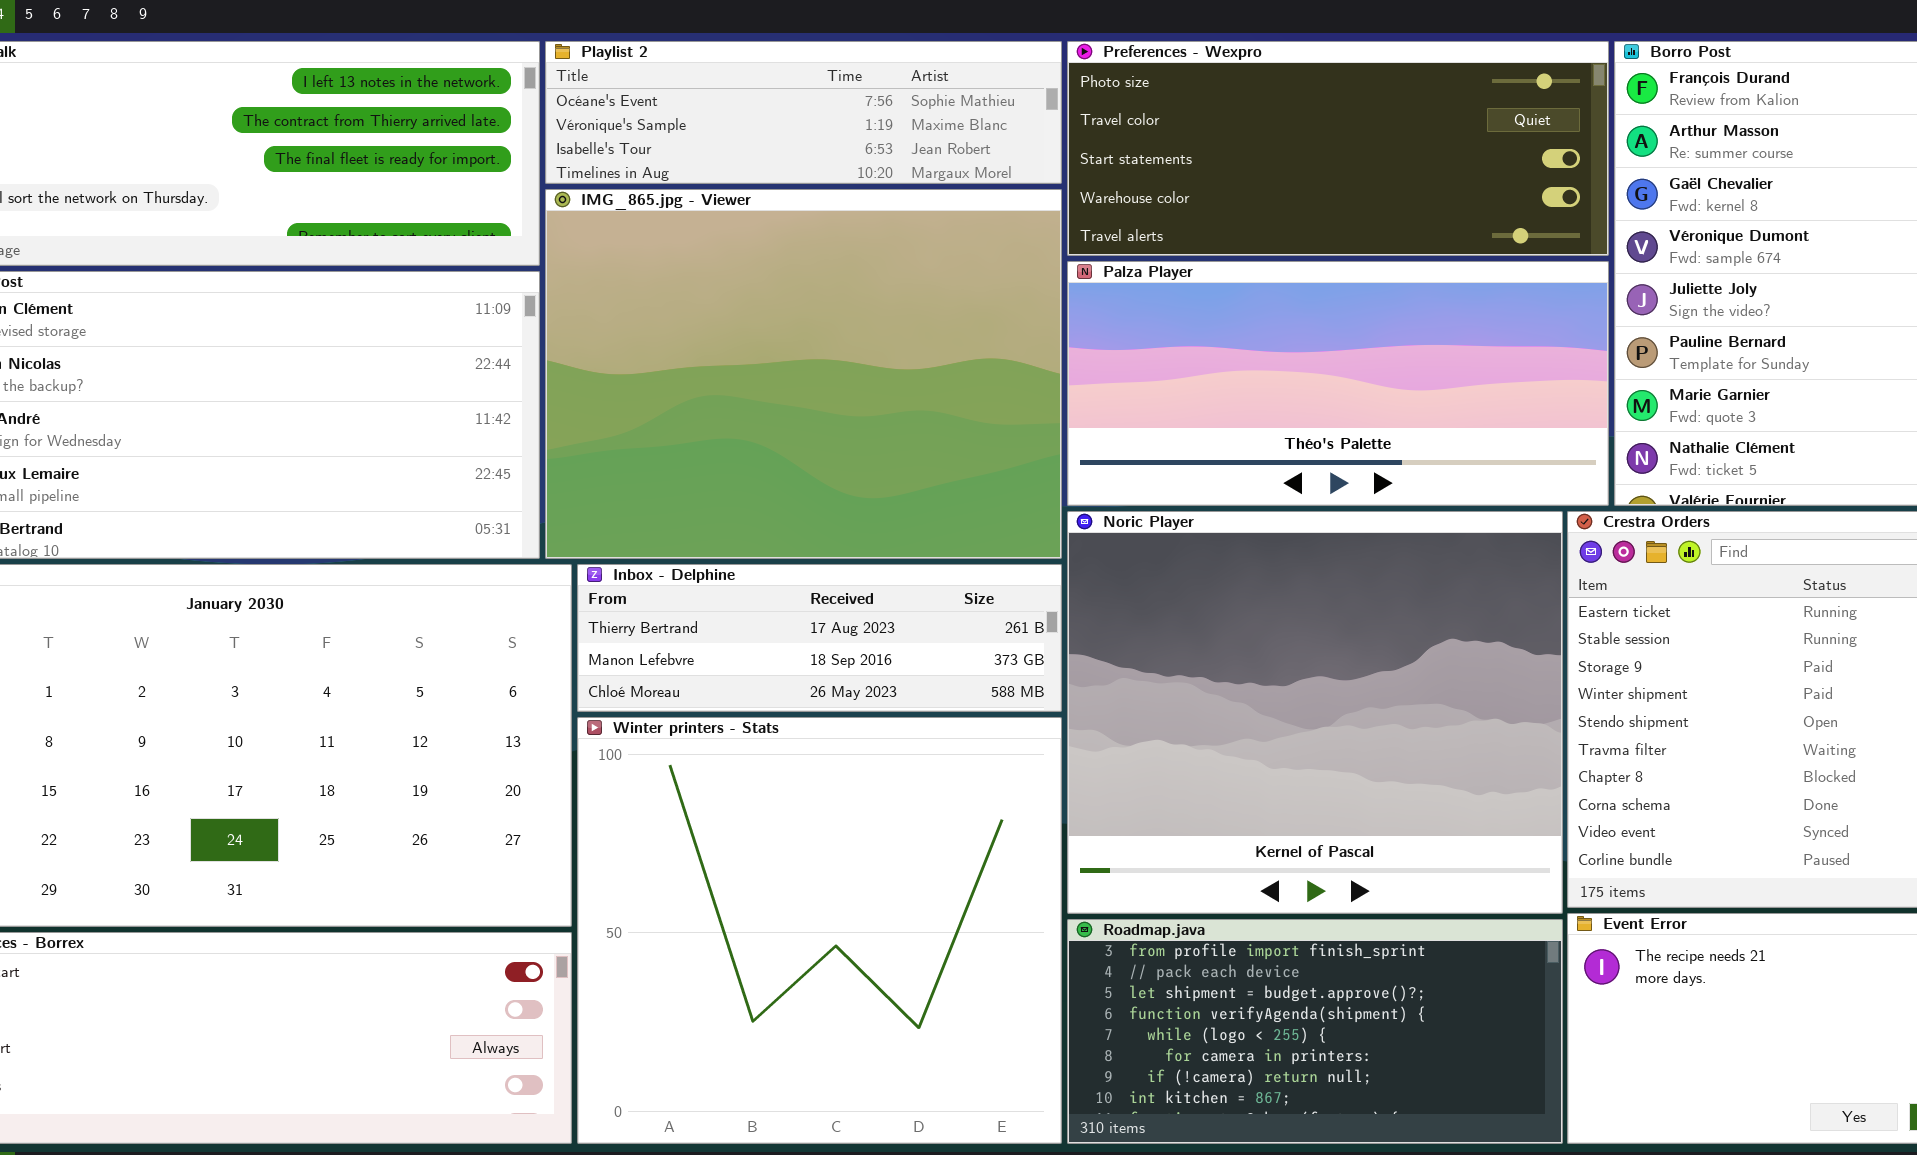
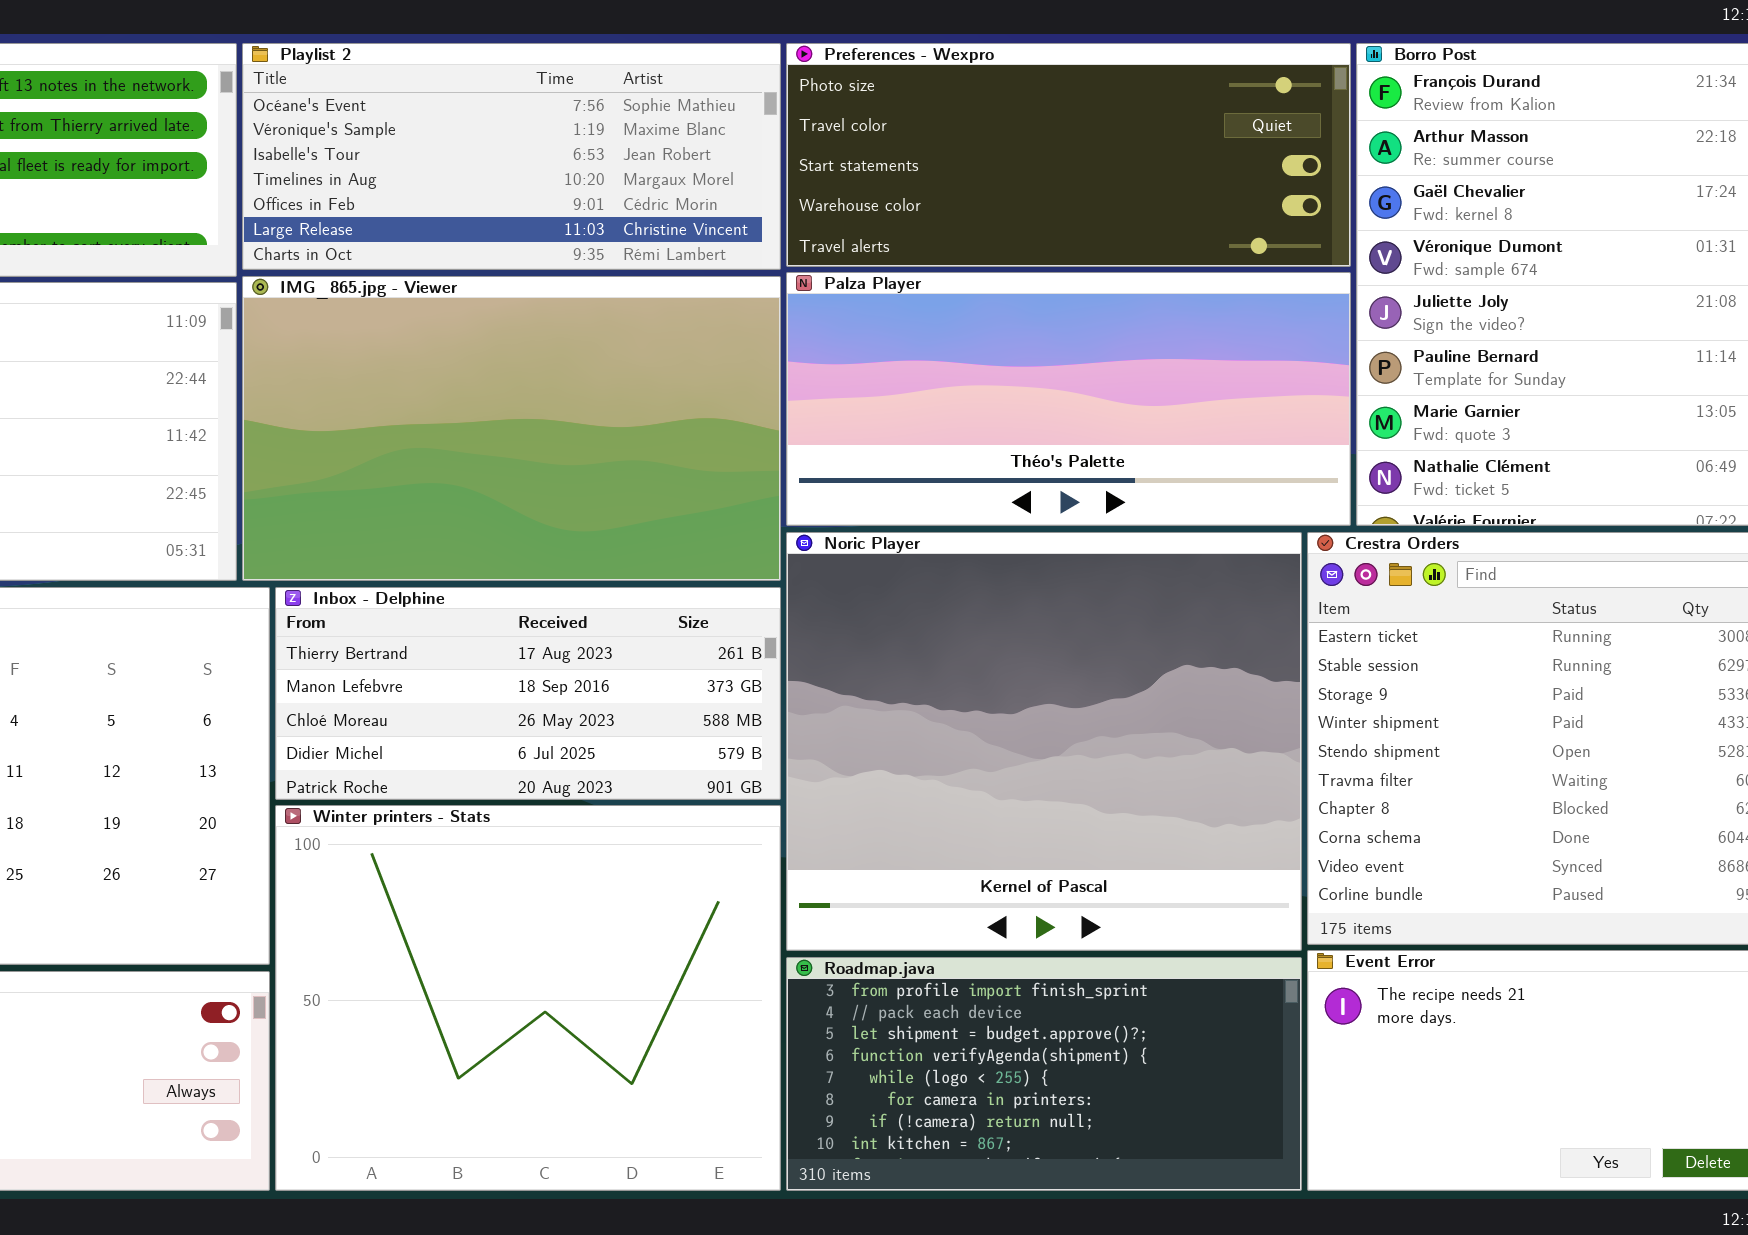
Playlist 2: [545,41,1062,184] -> [242,43,781,270], resized
IMG_865.jpg - Viewer: [545,189,1062,559] -> [242,276,781,581], resized
Inbox - Delphine: [577,564,1062,712] -> [275,587,781,800], resized
Winter printers - Stats: [577,717,1062,1144] -> [275,805,781,1191], resized

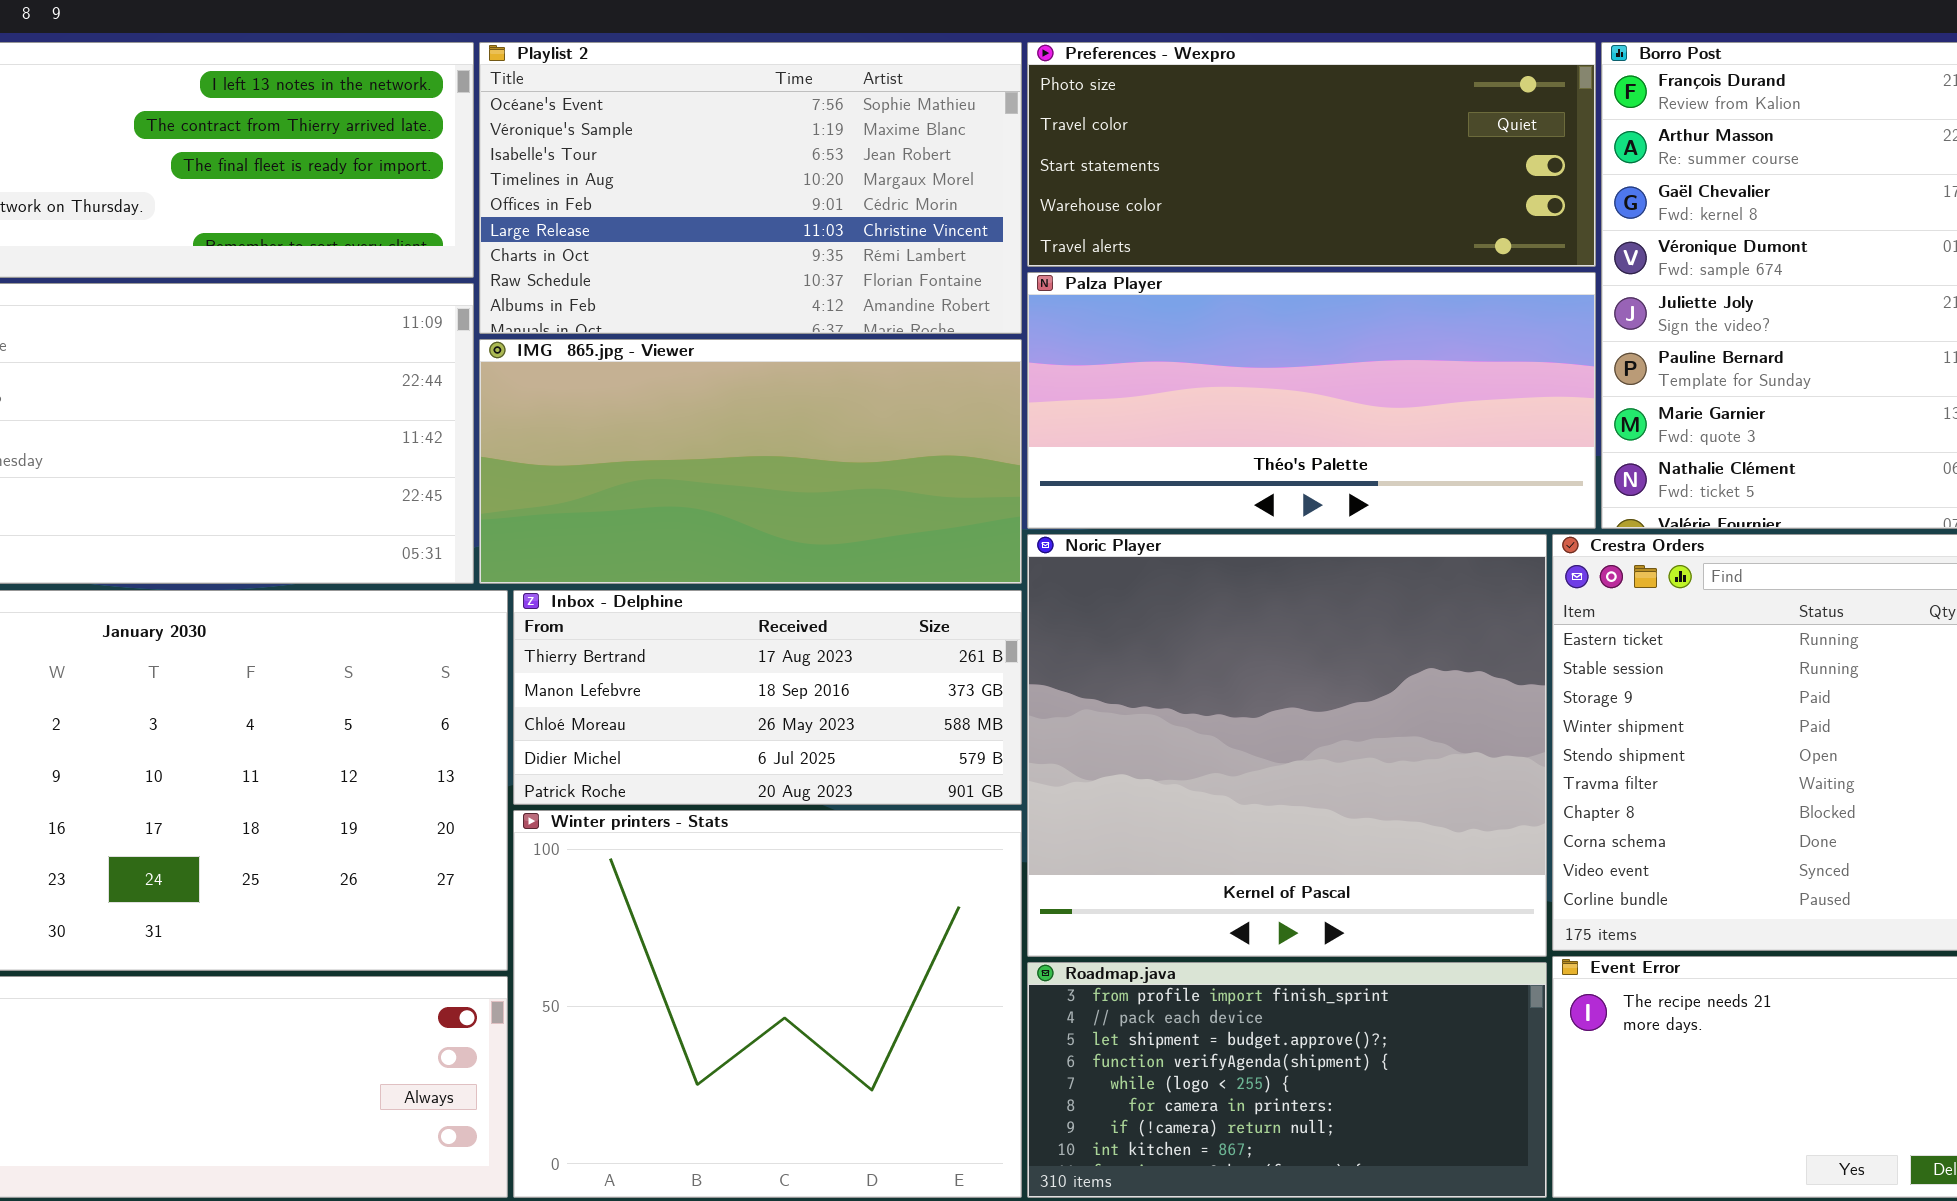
Playlist 2: [242,43,781,270] -> [479,42,1022,334], resized
IMG_865.jpg - Viewer: [242,276,781,581] -> [479,339,1022,584], resized

